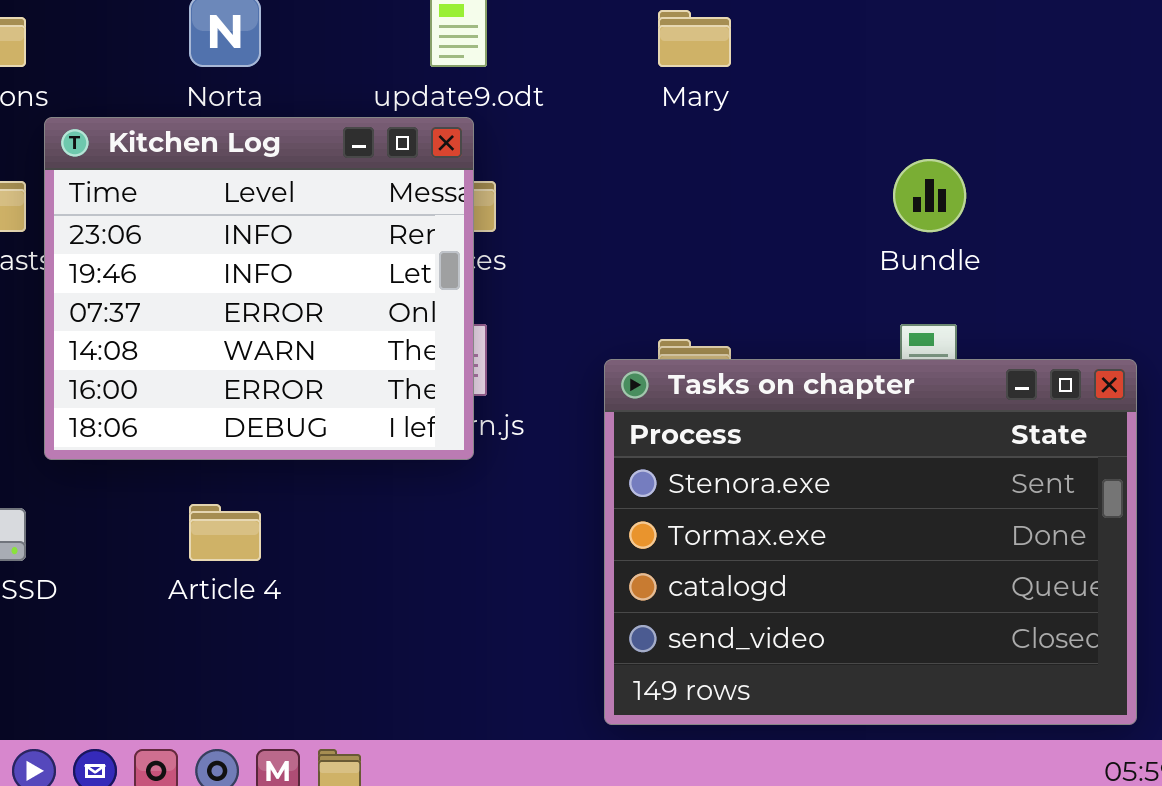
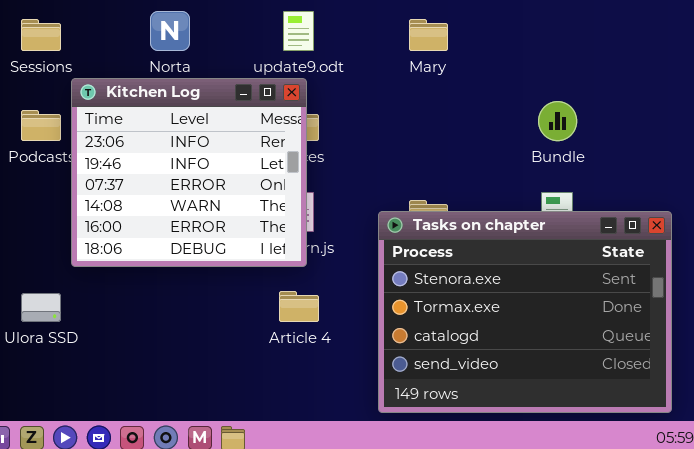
Article 4: [189,504,261,561] -> [279,291,319,322], moved

